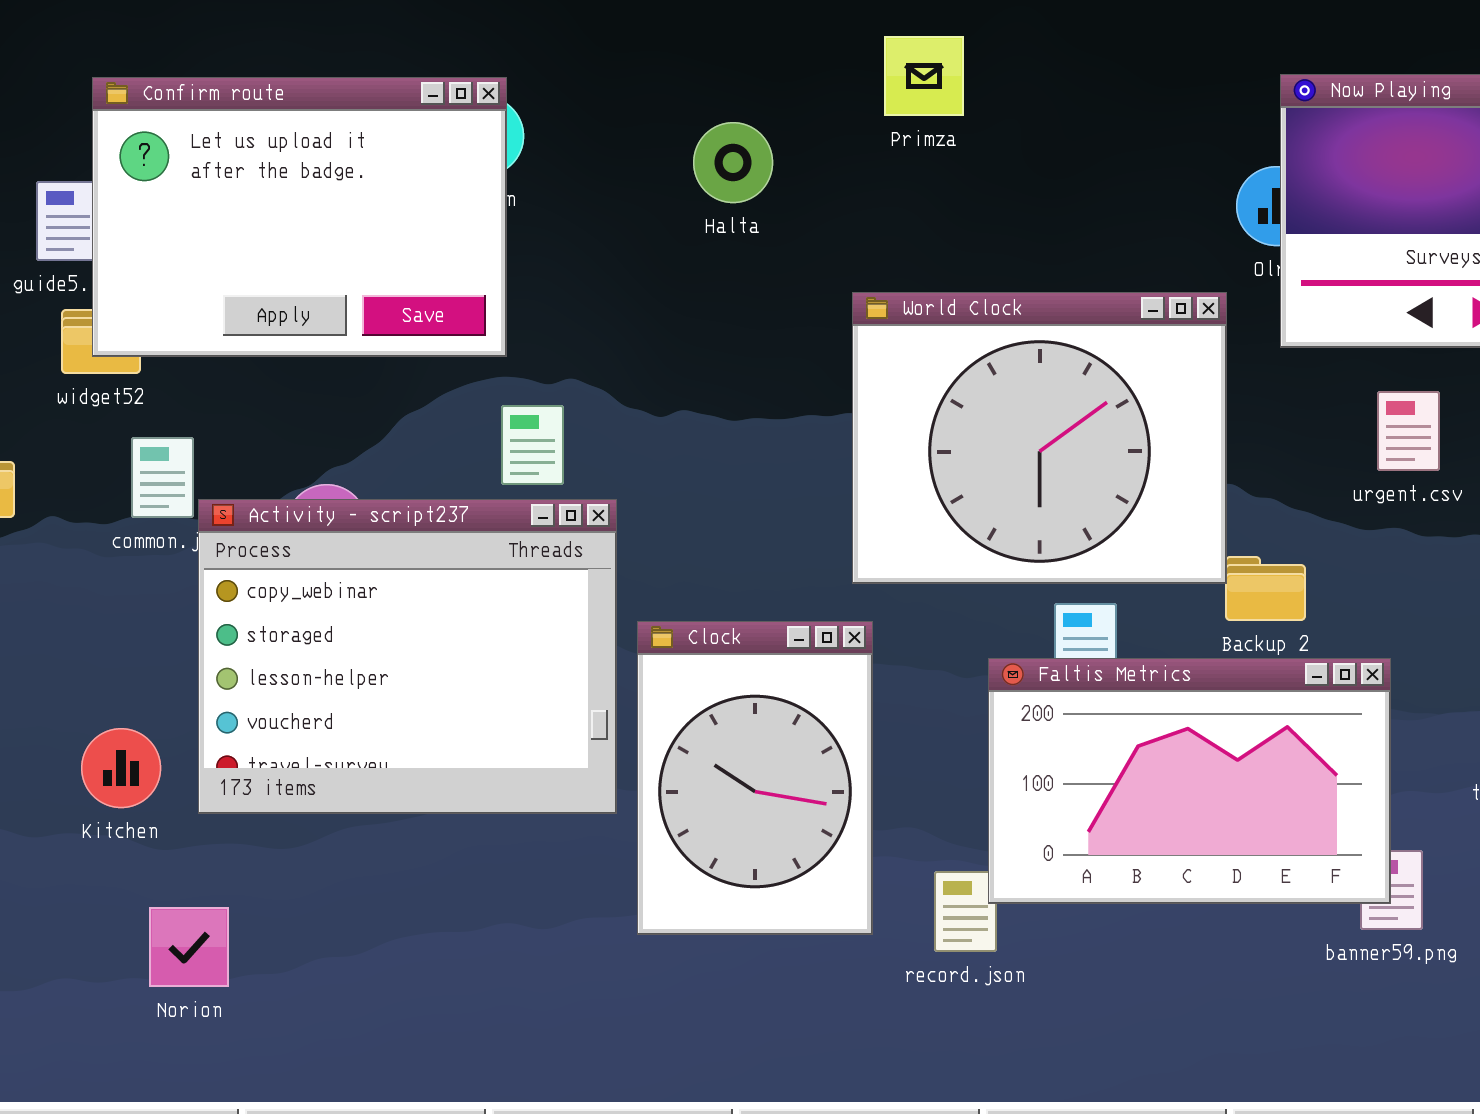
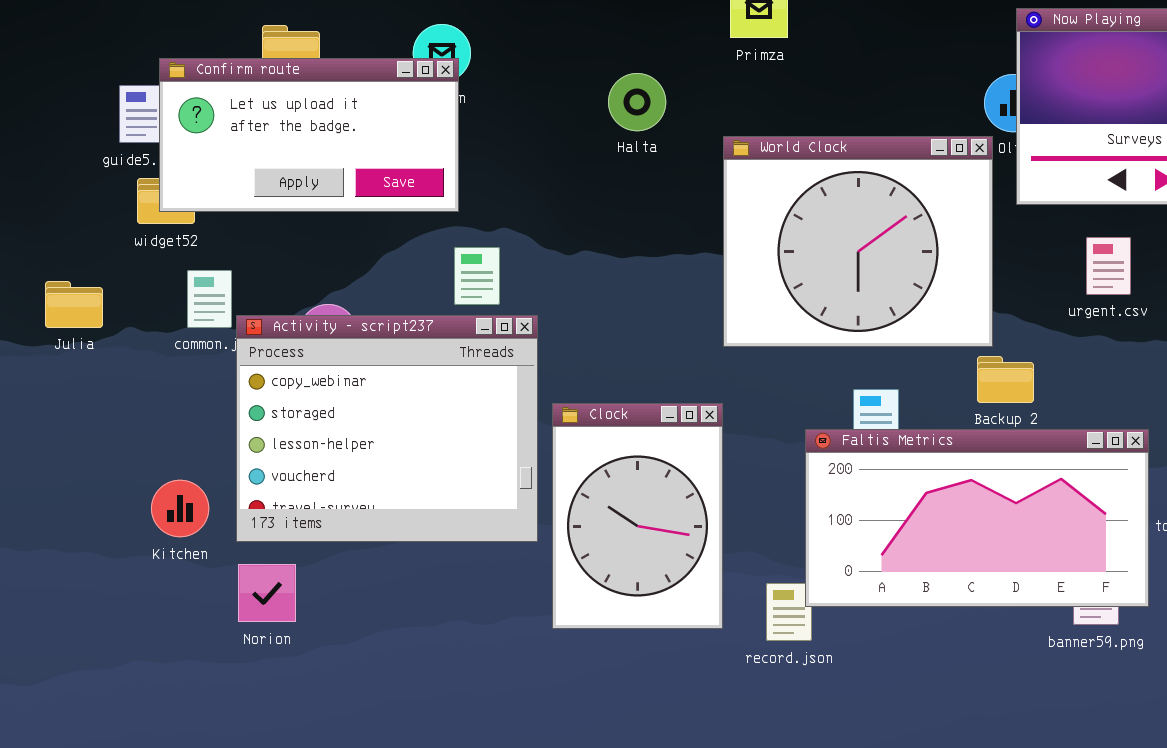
Confirm route: [92,77,507,357] -> [159,58,459,212], resized
Halta: [693,122,773,203] -> [608,73,666,131], moved
World Clock: [852,292,1227,584] -> [723,136,993,347], moved
Faltis Metrics: [988,658,1391,904] -> [805,429,1149,607], resized
Norion: [149,907,229,987] -> [238,564,296,622], moved

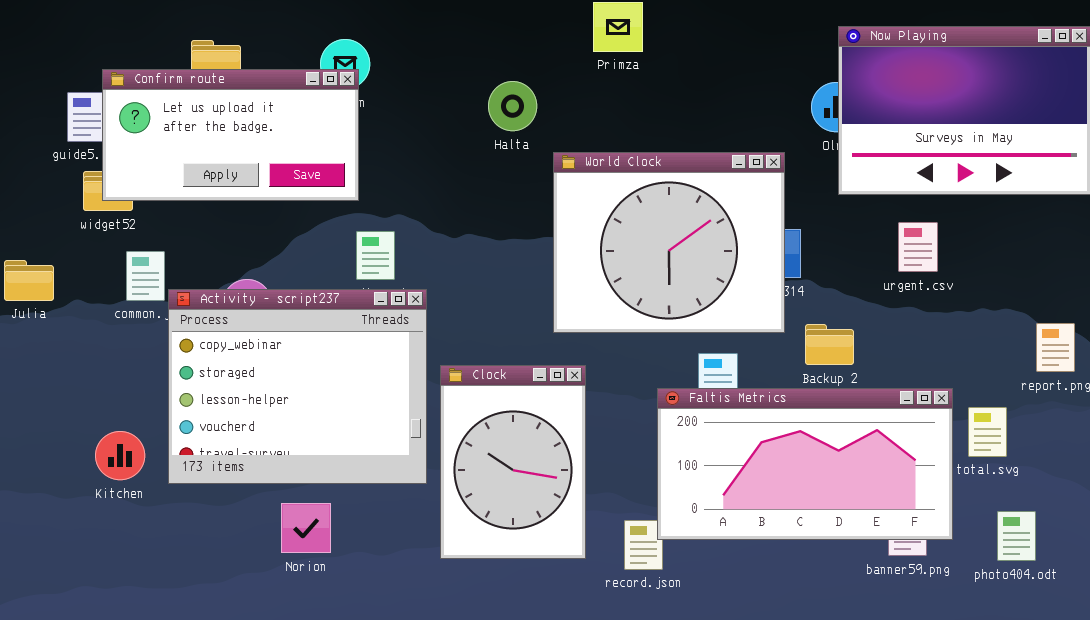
World Clock: [723,136,993,347] -> [553,152,785,333], moved
Norion: [238,564,296,622] -> [281,503,331,553], moved

